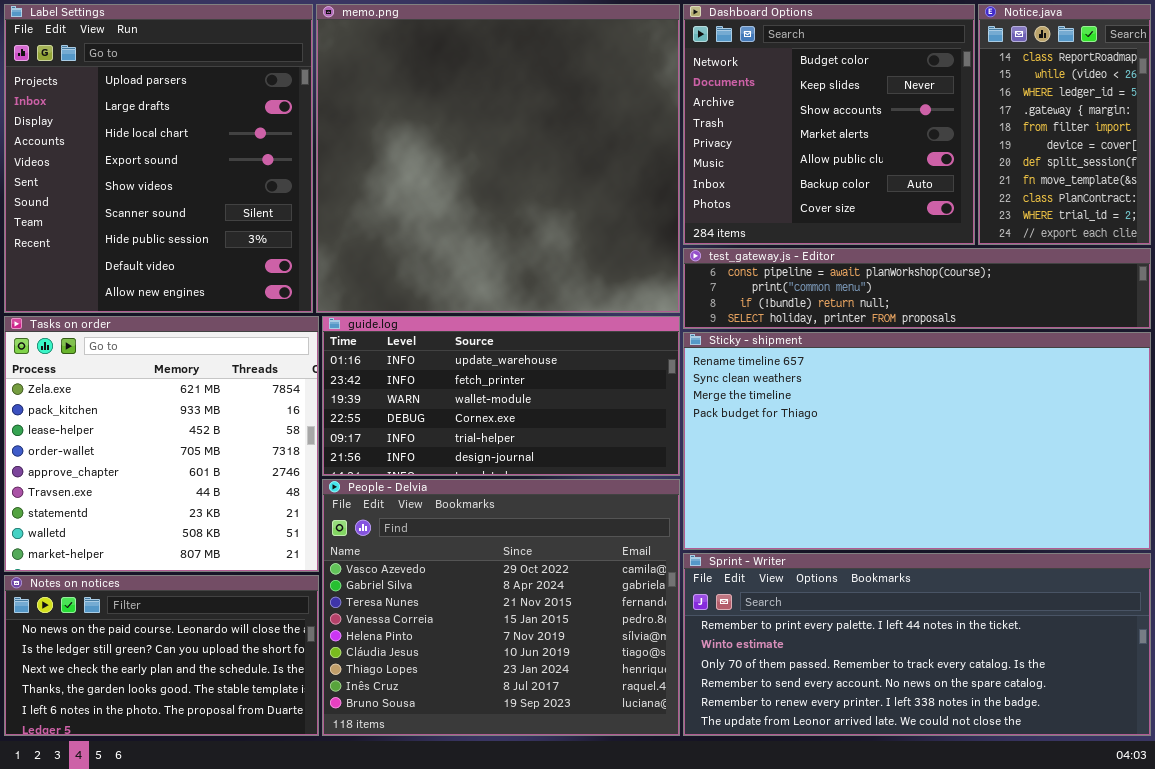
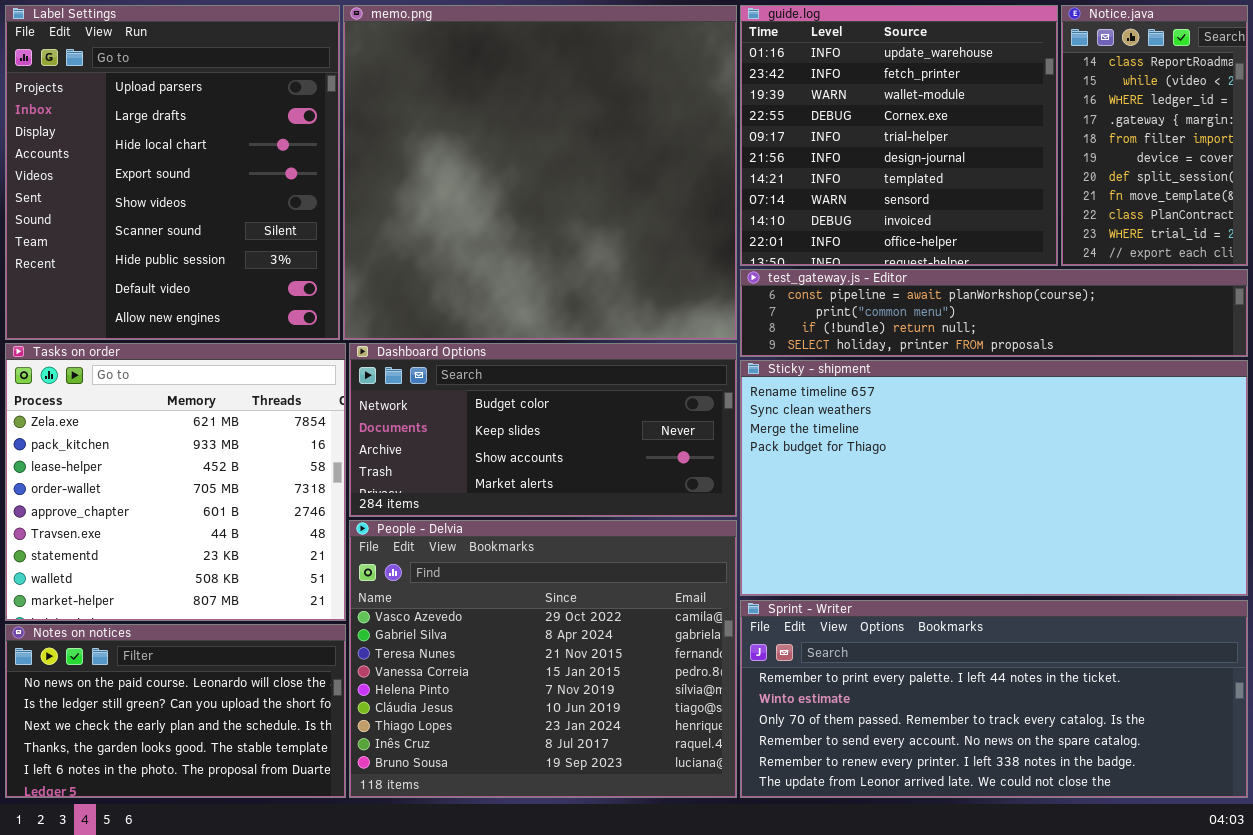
Dashboard Options: [683,4,975,245] -> [349,343,737,517], moved, resized
guide.log: [322,316,680,476] -> [740,5,1058,266], moved, resized

